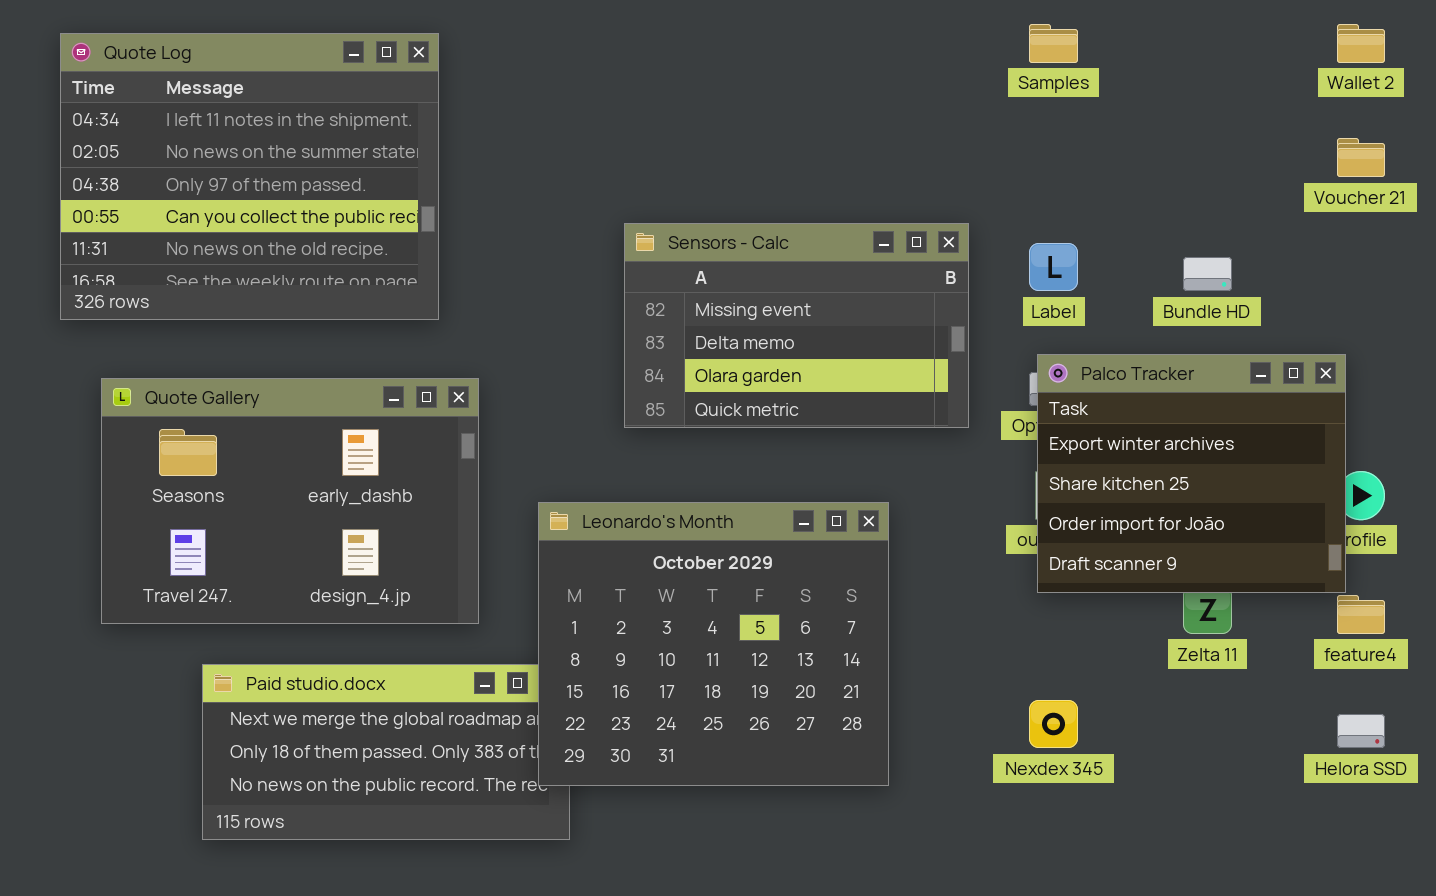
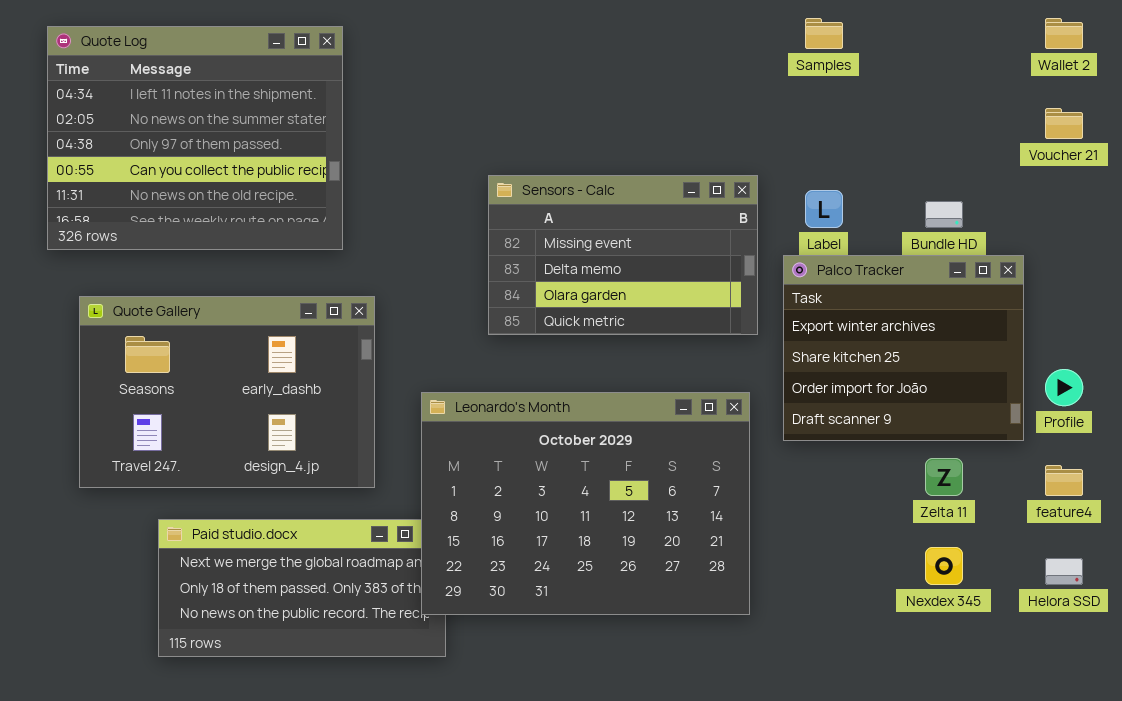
Palco Tracker: [1037,354,1346,593] -> [783,255,1024,441], moved
Leonardo's Month: [538,502,889,786] -> [421,392,750,615], resized
Nexdex 345: [1029,700,1078,748] -> [925,547,963,585], moved

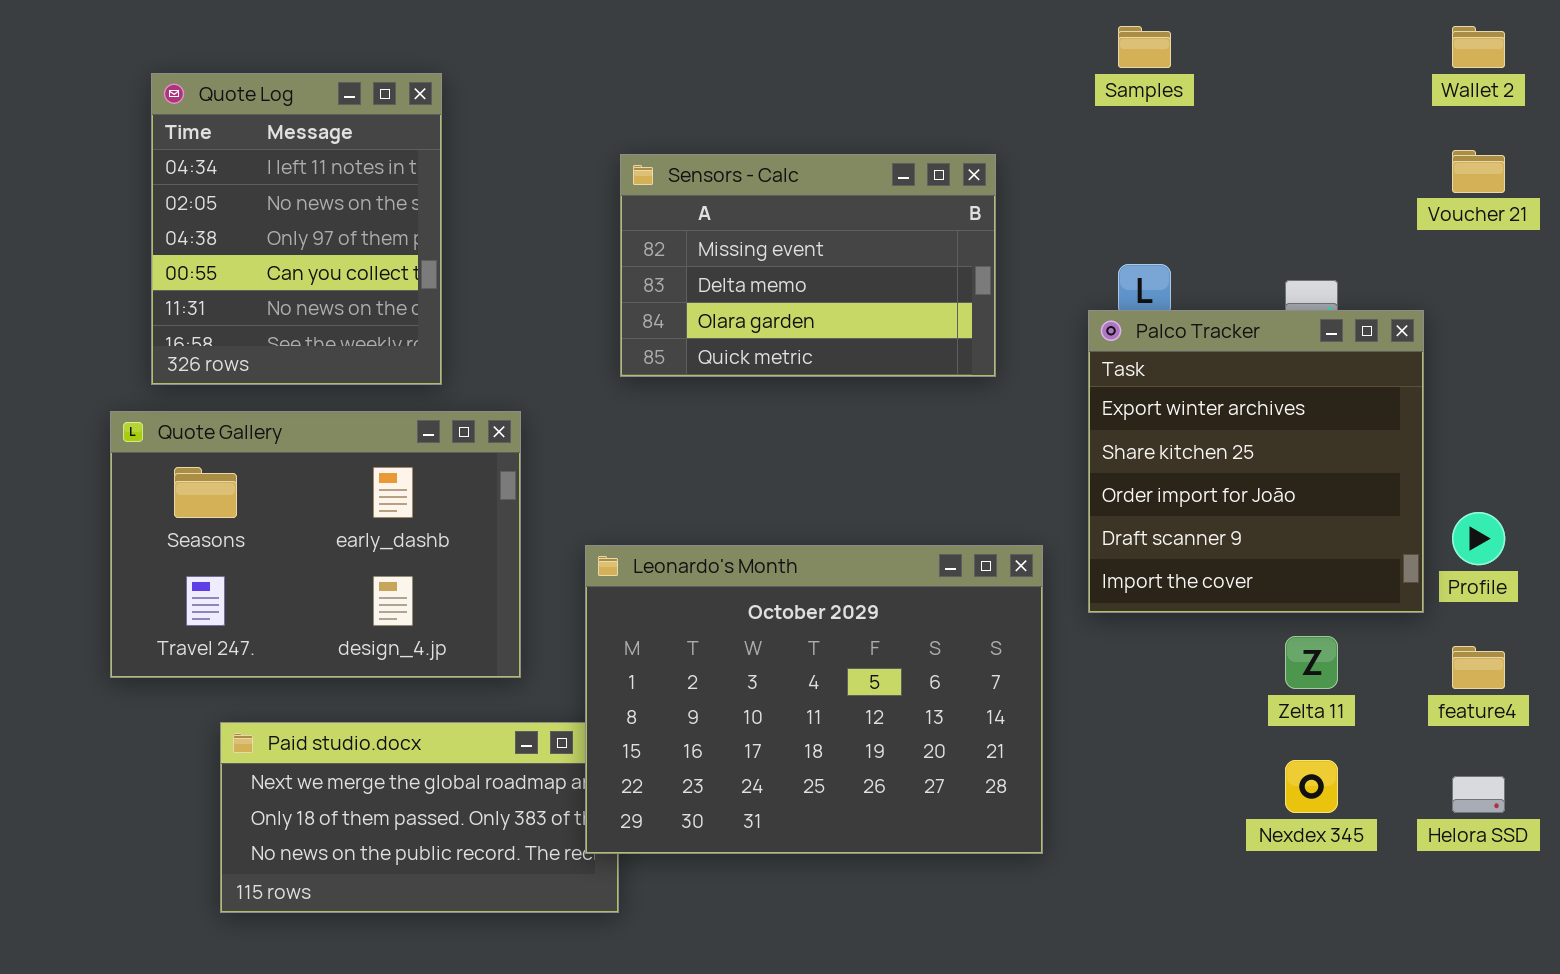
Quote Log: [47,26,343,250] -> [151,73,442,385], moved, resized
Sensors - Calc: [488,175,758,335] -> [620,154,996,377], moved
Palco Tracker: [783,255,1024,441] -> [1088,310,1424,613], resized

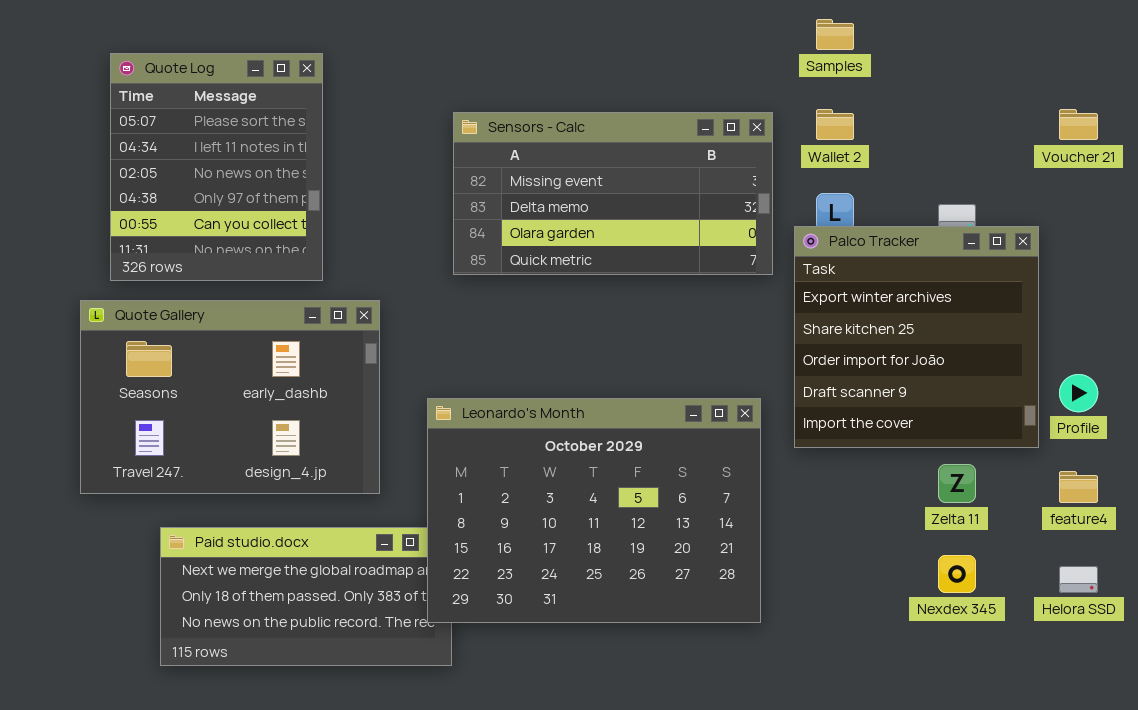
Wallet 2: [1452,26,1505,68] -> [816,109,854,140], moved
Quote Log: [151,73,442,385] -> [110,53,323,281], scrolled up 1 row
Sensors - Calc: [620,154,996,377] -> [453,112,773,275], resized

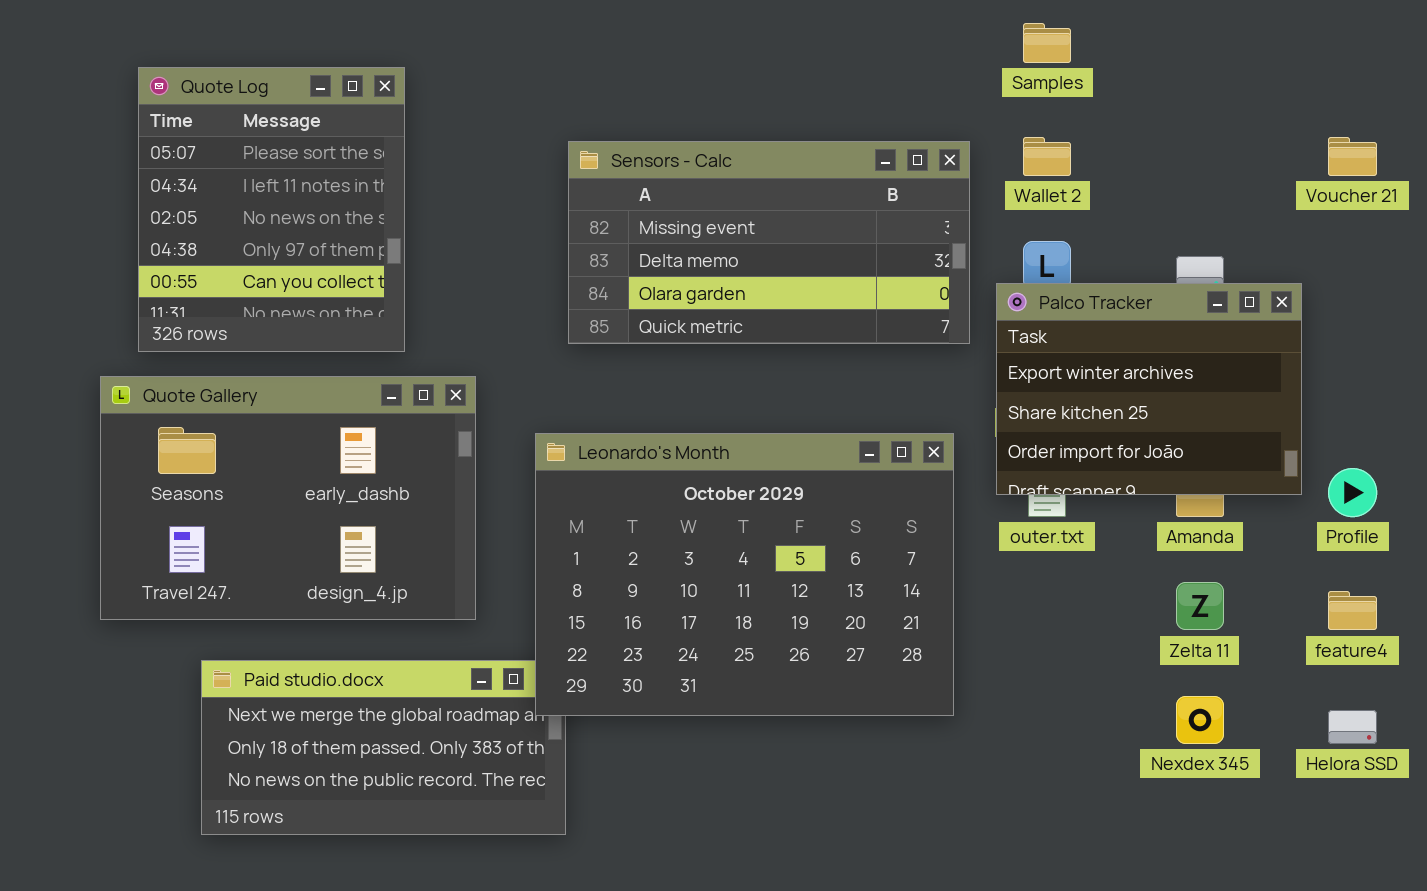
Palco Tracker: [794,226,1039,448] -> [996,283,1302,495], resized
Leonardo's Month: [427,398,761,623] -> [535,433,954,716], moved

